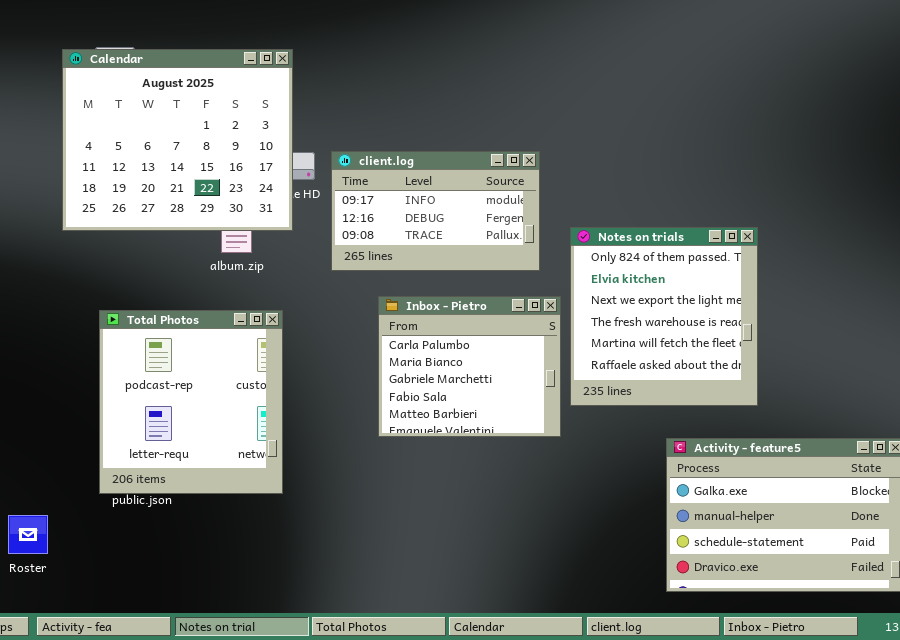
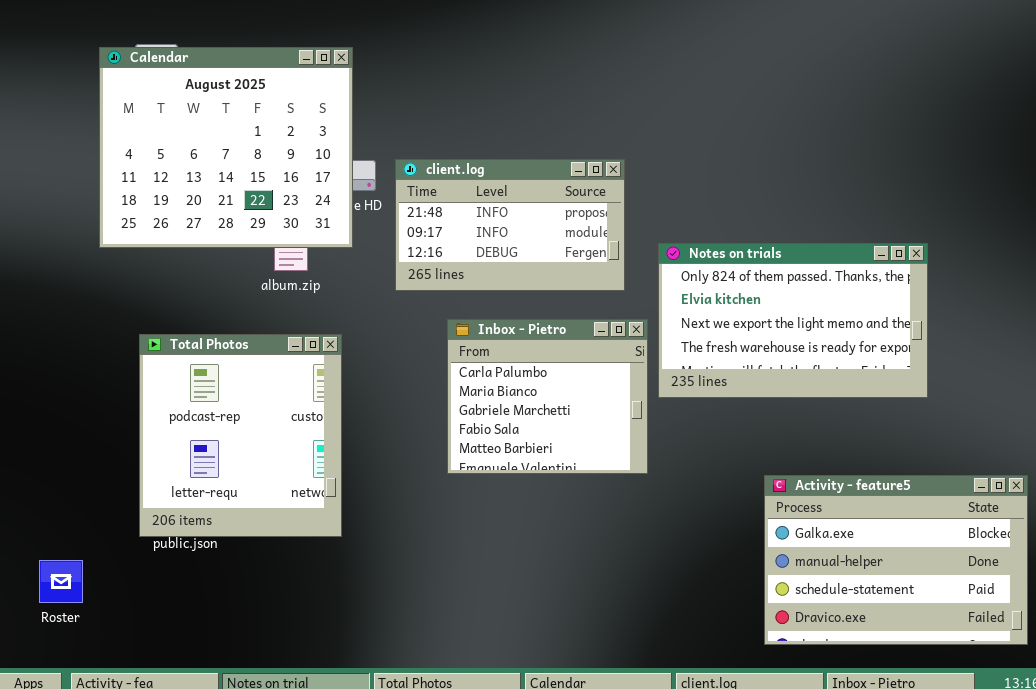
client.log: [331,151,540,271] -> [395,159,625,291], scrolled up 1 row
Notes on trials: [570,227,758,406] -> [658,243,928,398], resized

